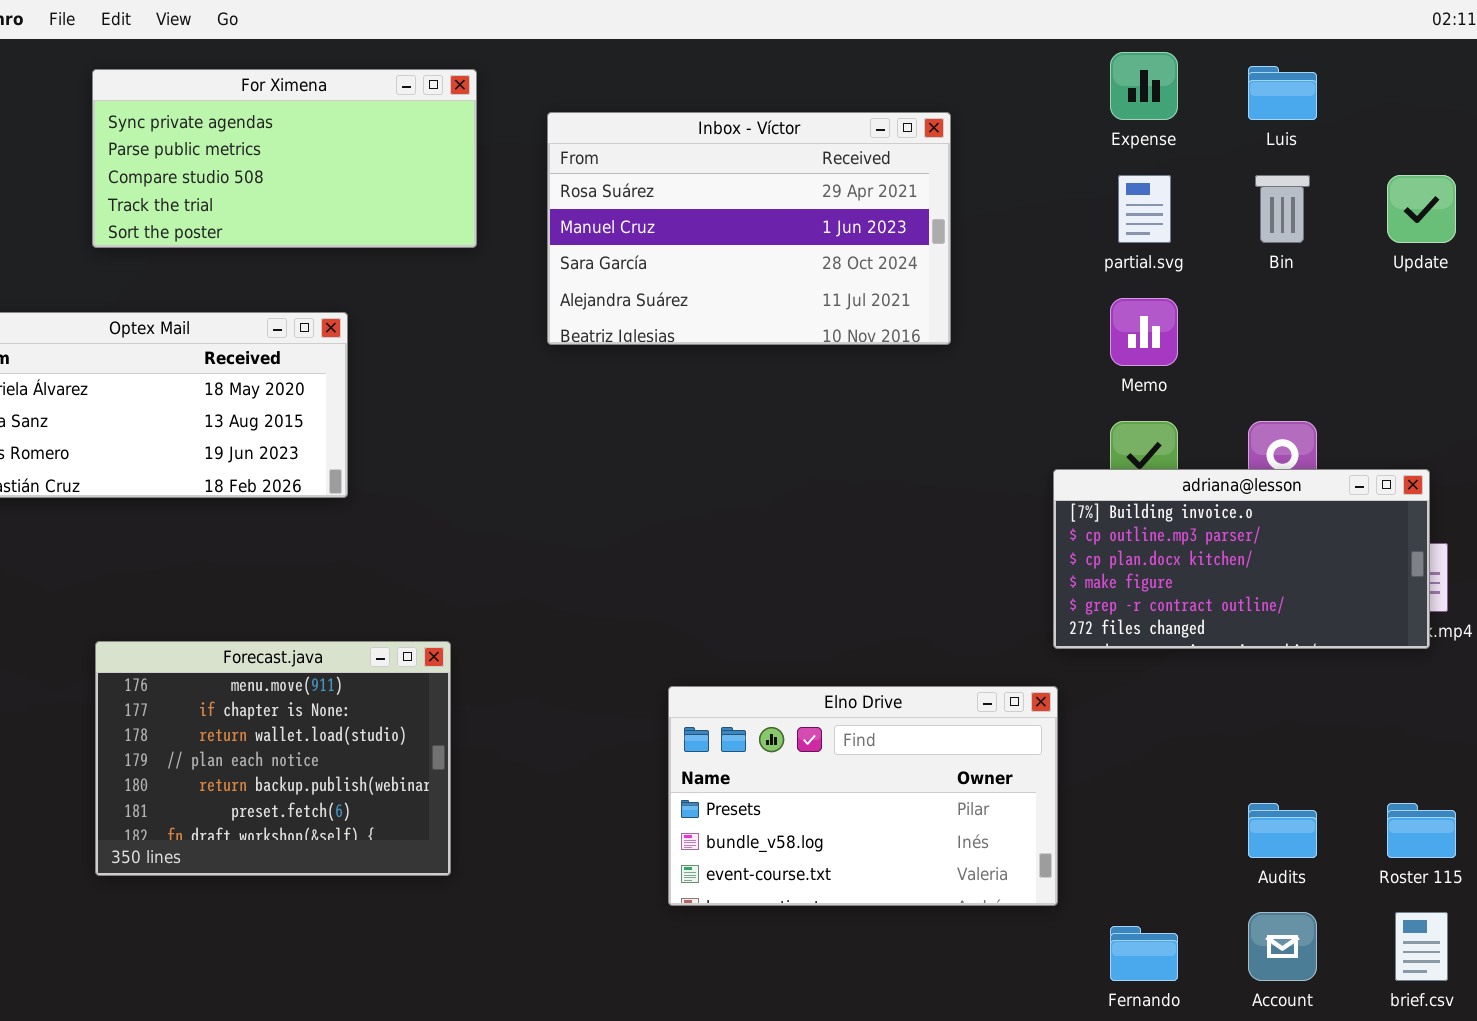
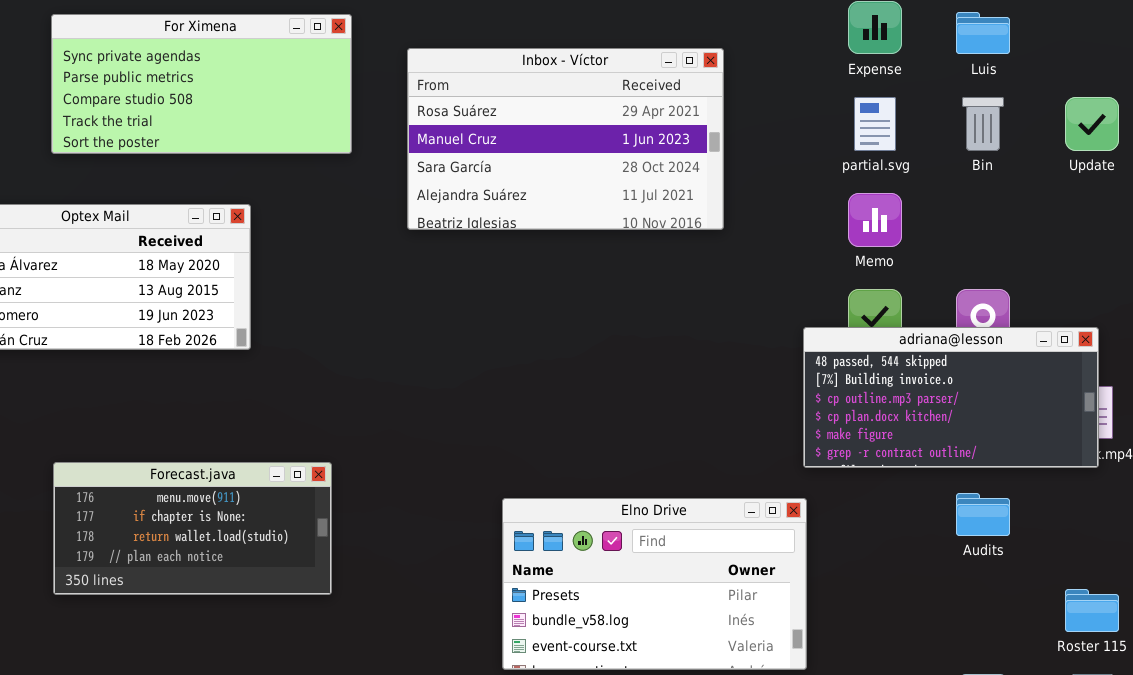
adriana@lesson: [1053,469,1430,649] -> [803,327,1099,468], scrolled up 1 row
Forecast.java: [95,641,451,876] -> [53,462,332,595], resized
Audits: [1248,803,1317,858] -> [956,493,1010,536], moved

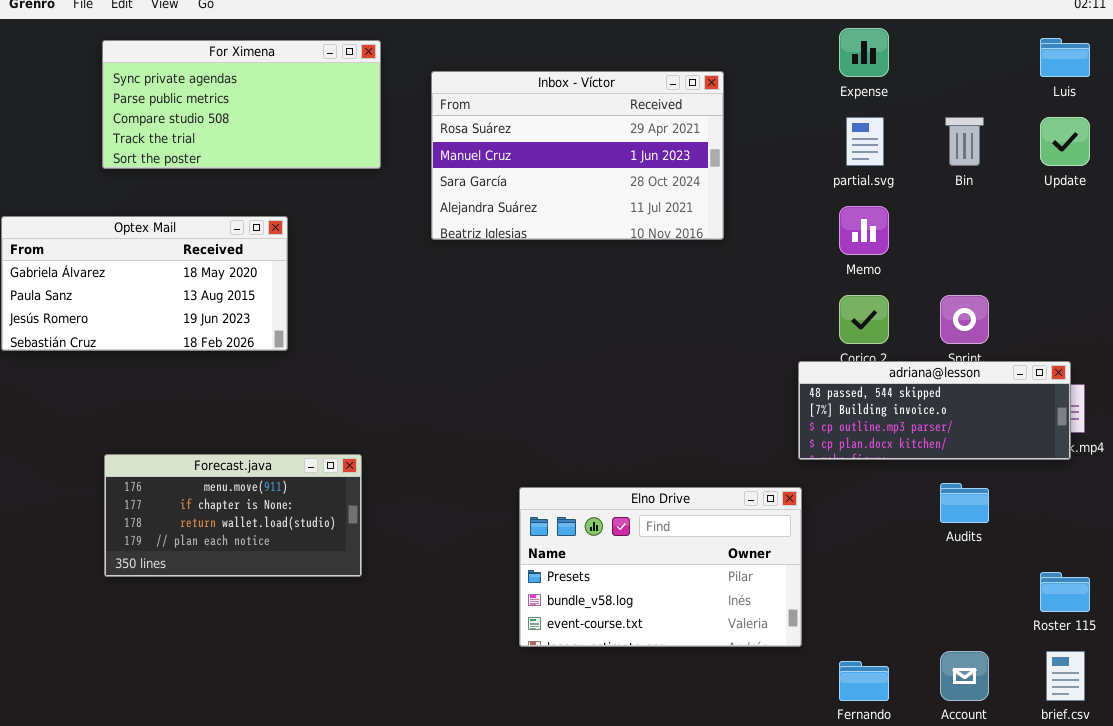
Luis: [956,12,1010,54] -> [1040,38,1090,77], moved
adriana@lesson: [803,327,1099,468] -> [798,361,1071,460], resized

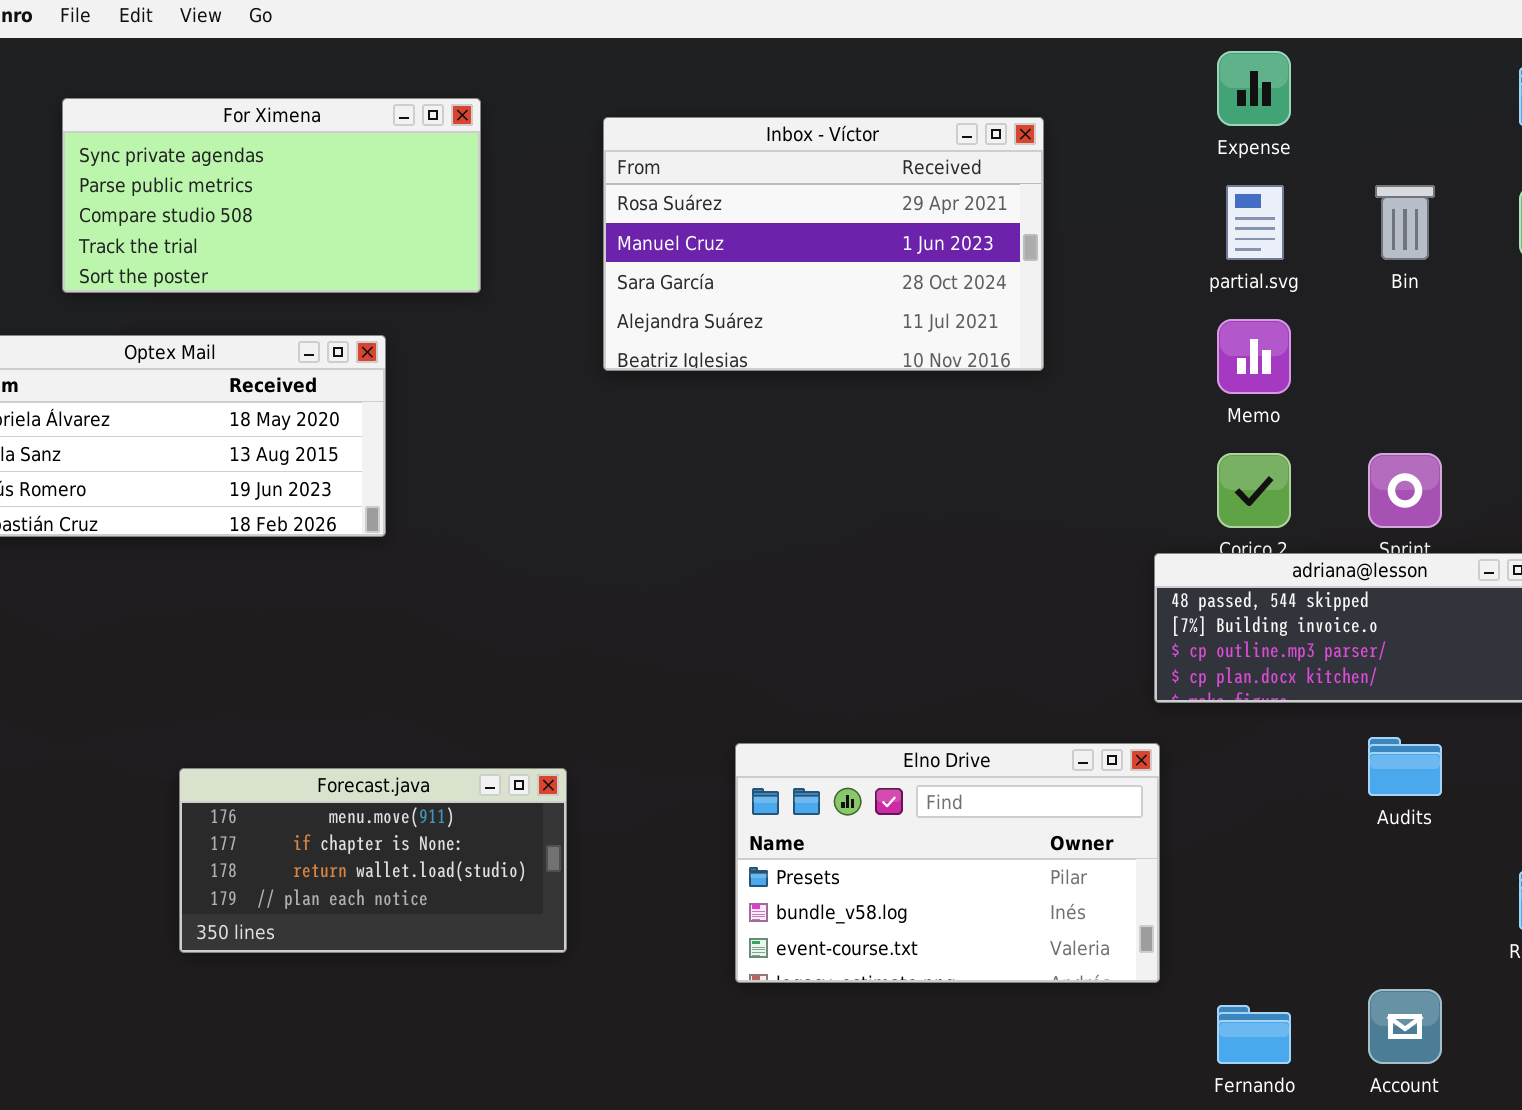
For Ximena: [102,40,381,169] -> [62,98,481,293], moved
Forecast.java: [104,454,362,577] -> [179,768,567,953], moved

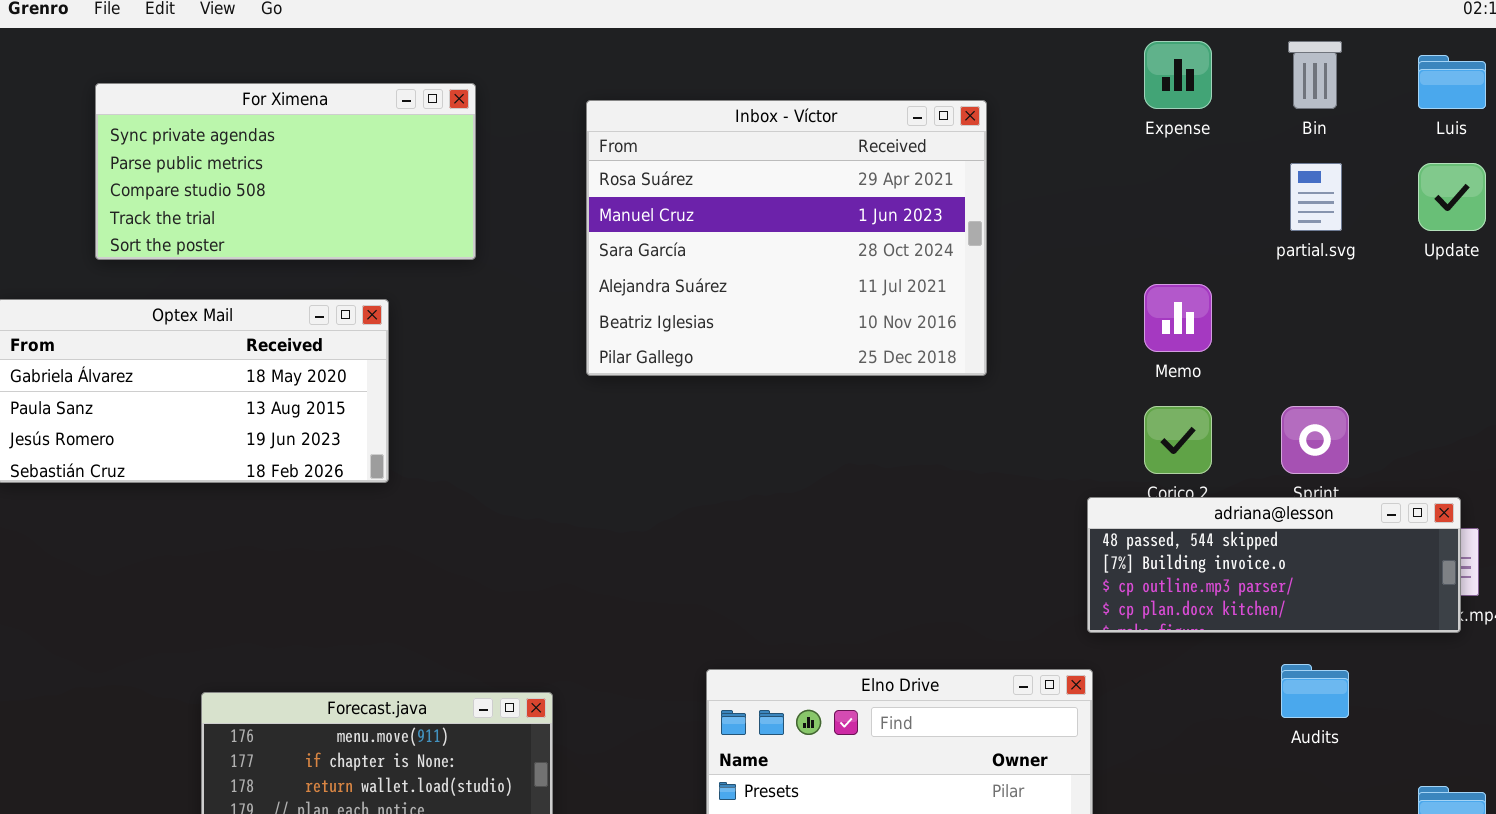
Inbox - Víctor: [603,117,1044,371] -> [586,100,987,376], resized
partial.svg: [1226,185,1284,260] -> [1290,163,1342,231], moved
Bin: [1375,185,1435,260] -> [1288,41,1342,109], moved

